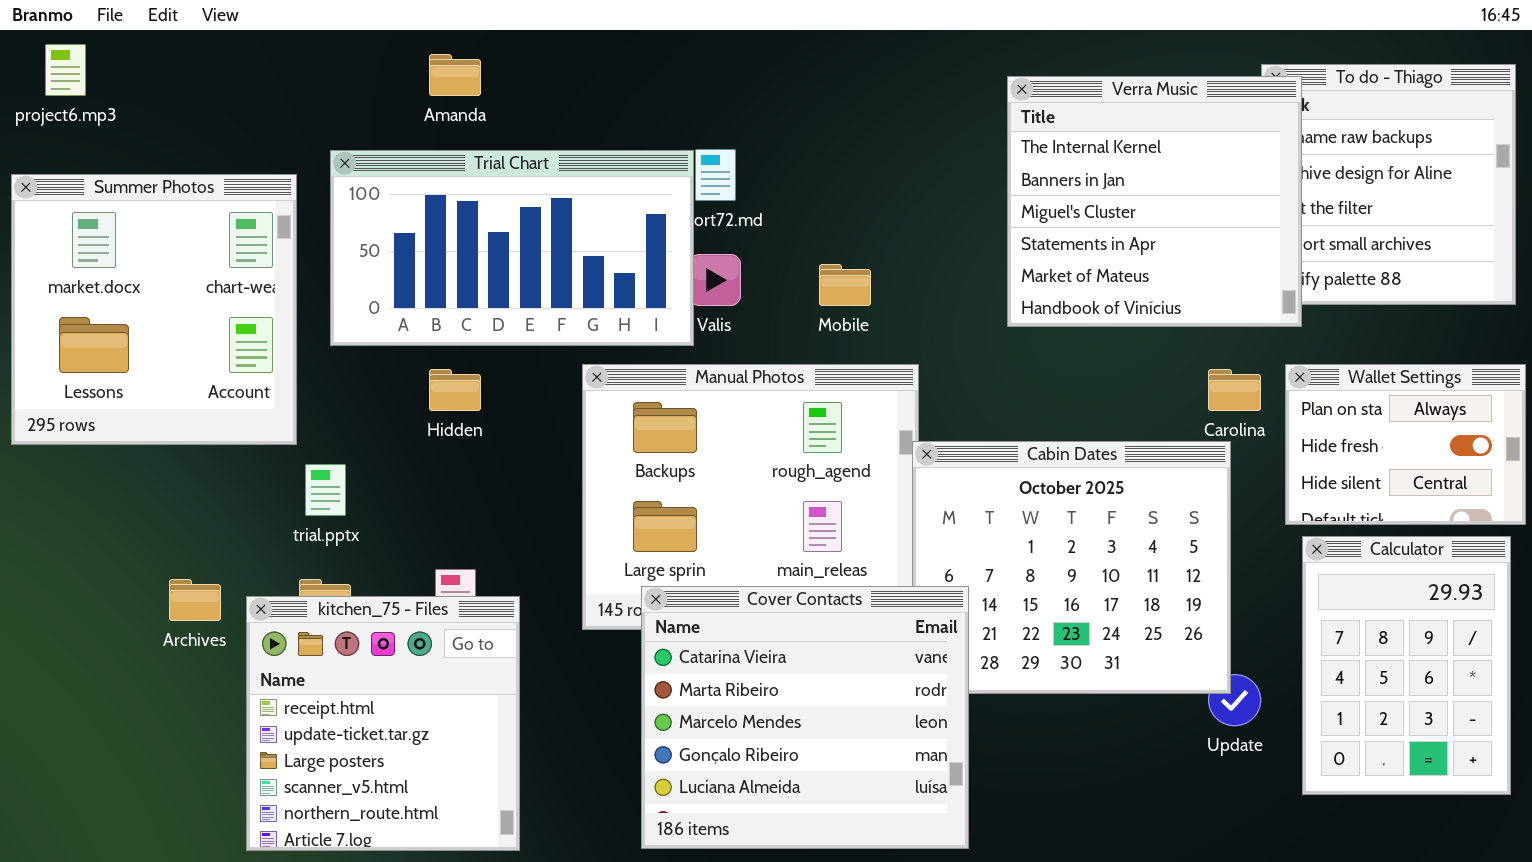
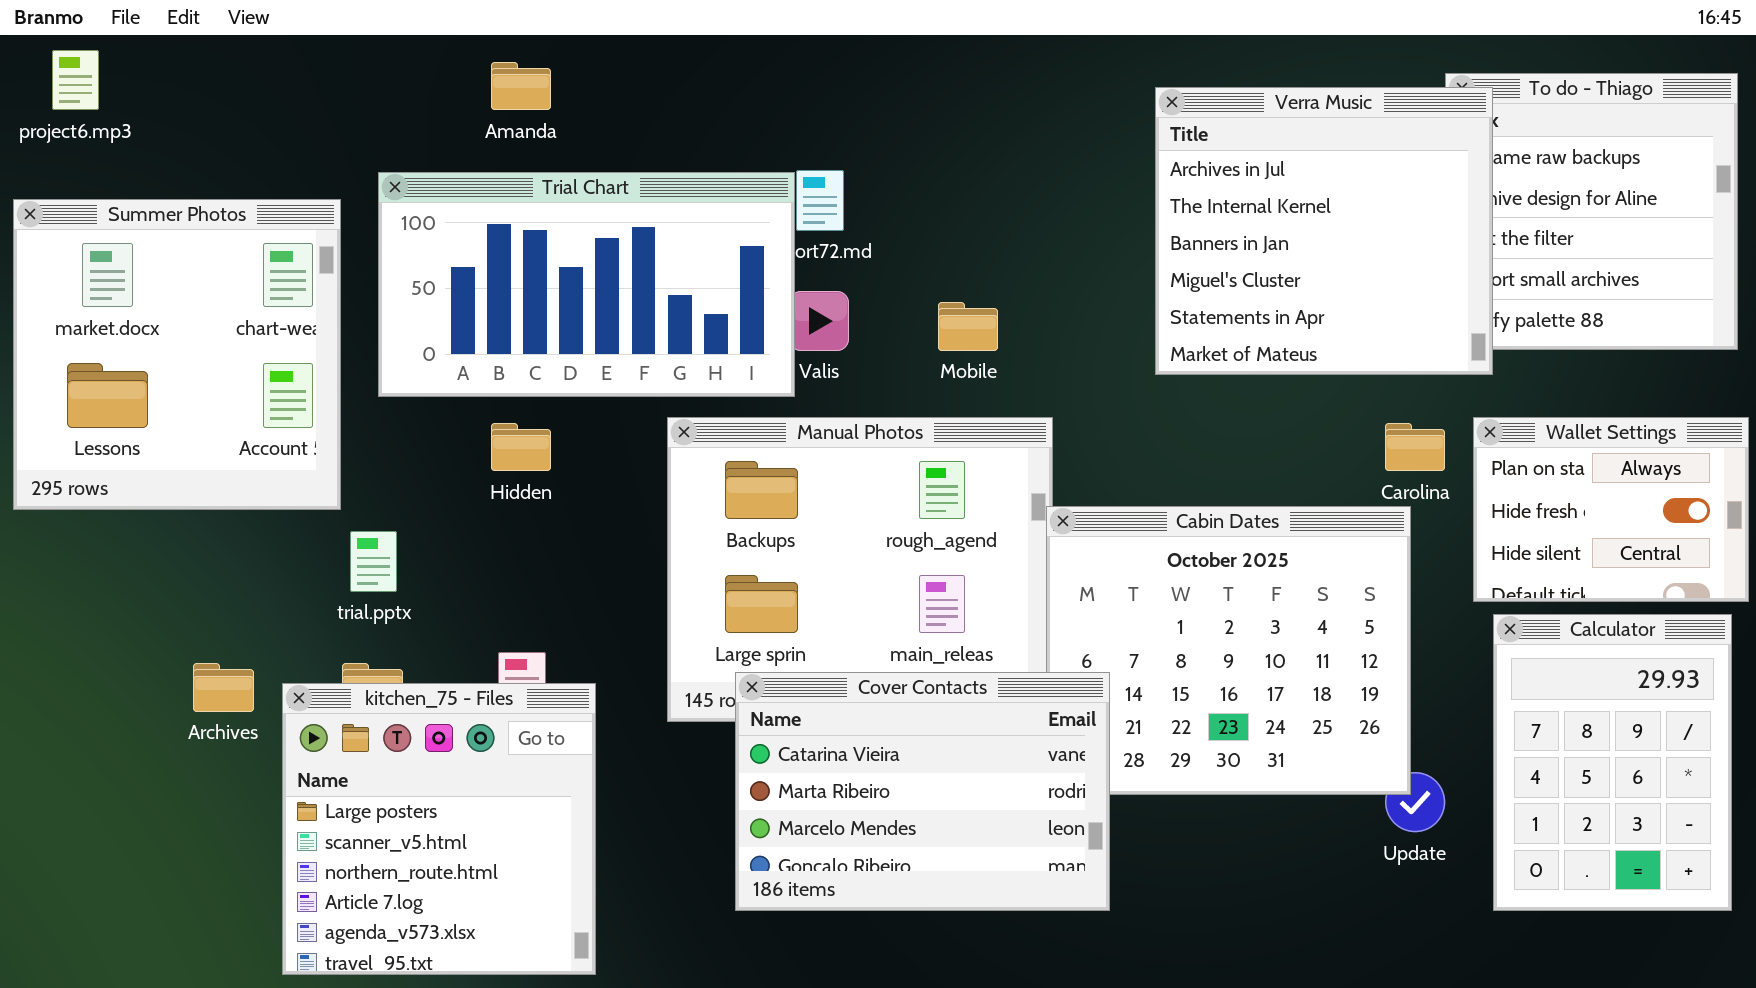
Verra Music: [1007,76,1302,327] -> [1155,87,1493,375], scrolled up 1 row
Cover Contacts: [641,586,969,849] -> [735,672,1110,911], resized
kitchen_75 - Files: [246,596,520,851] -> [282,683,596,975], scrolled down 2 rows

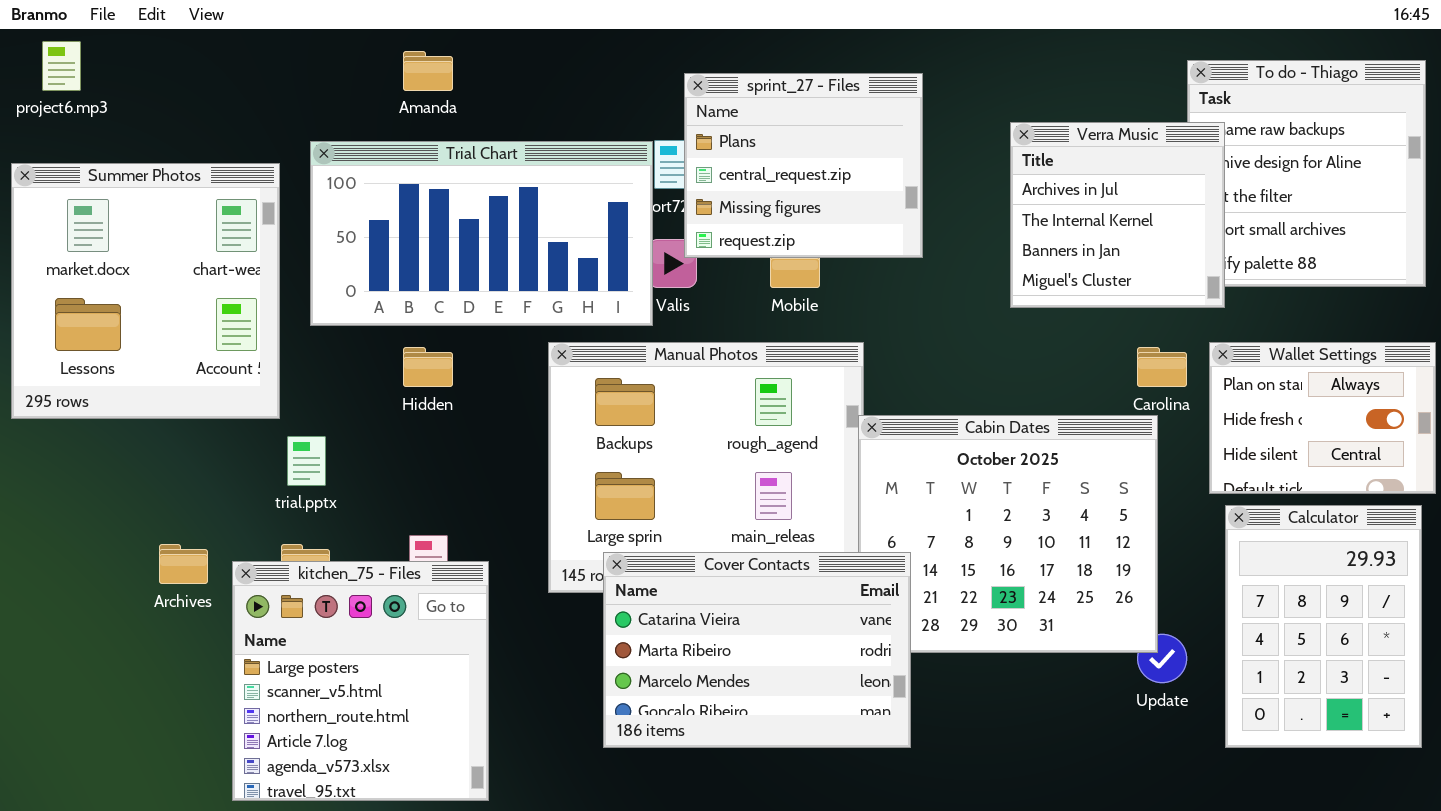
Verra Music: [1155,87,1493,375] -> [1010,122,1225,308], resized
sprint_27 - Files: none -> [684,73,923,258], opened

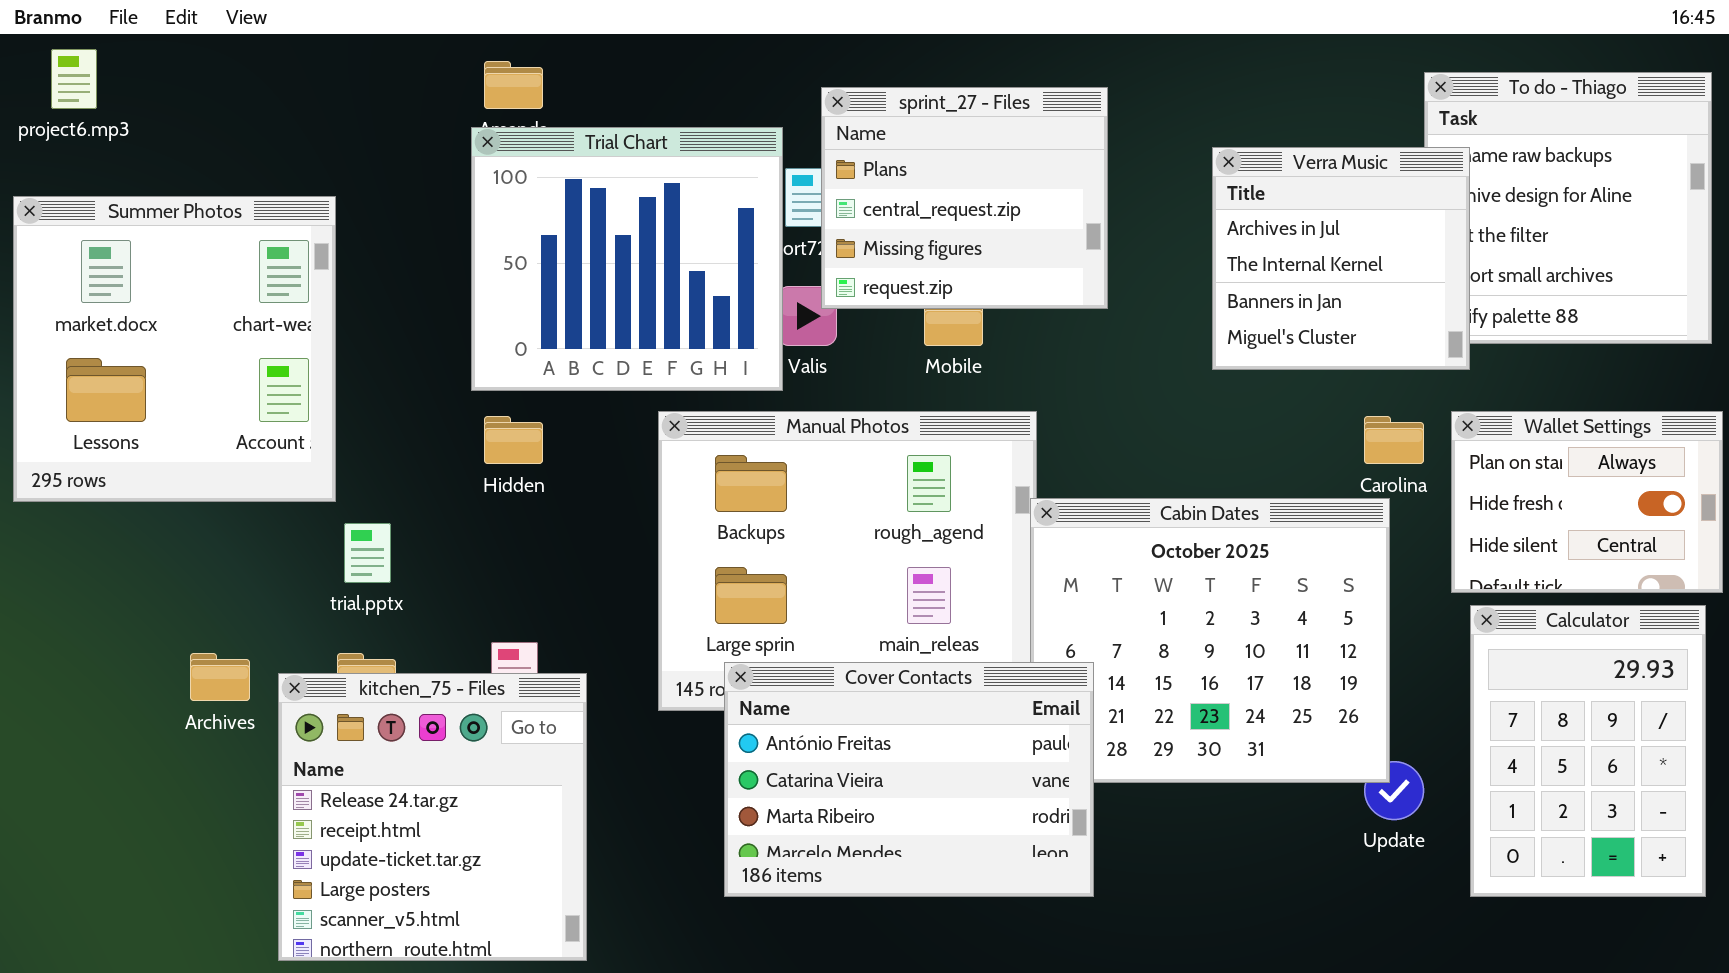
Trial Chart: [310,141,653,326] -> [471,127,783,391], resized
Cover Contacts: [603,552,911,748] -> [724,662,1094,897], scrolled up 1 row
kitchen_75 - Files: [232,561,489,801] -> [278,673,587,961], scrolled up 3 rows

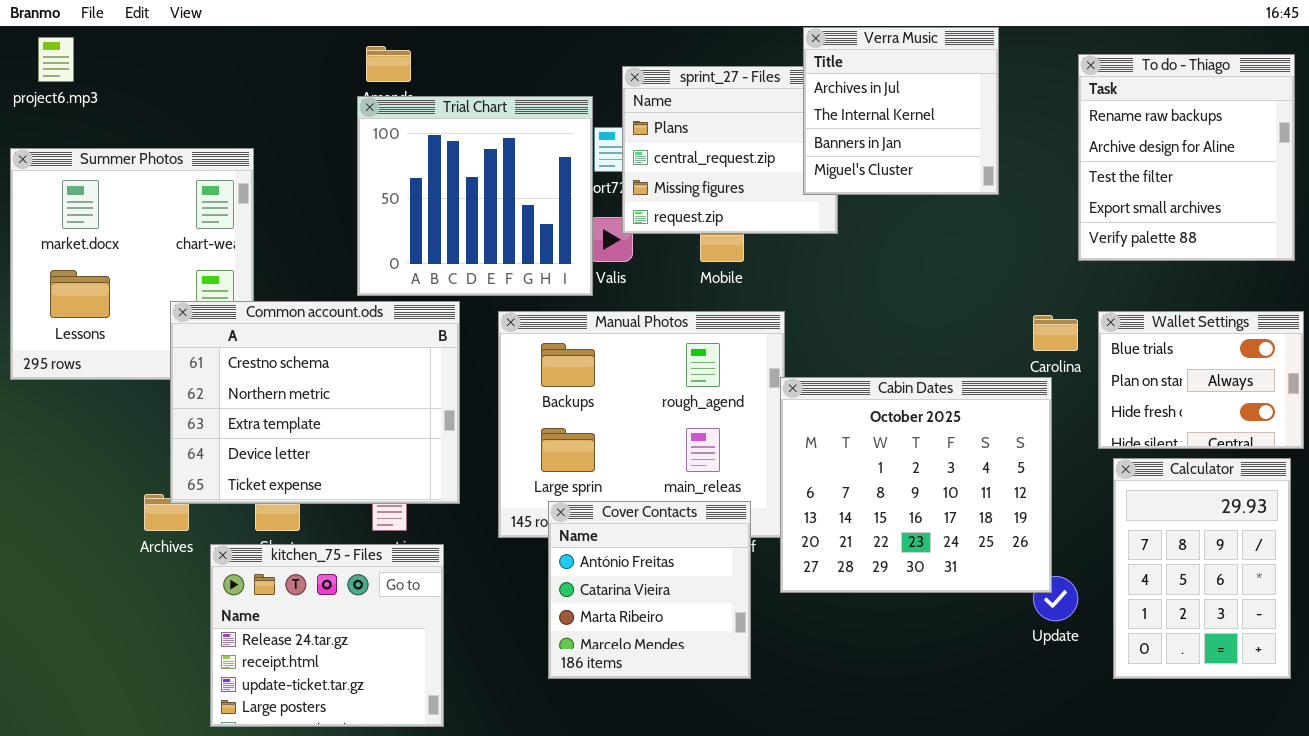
Verra Music: [1212,147,1470,370] -> [803,27,999,195], moved
Common account.ods: none -> [170,301,460,504], opened
Wallet Settings: [1451,411,1723,593] -> [1098,311,1304,449], scrolled up 1 row
Cover Contacts: [724,662,1094,897] -> [548,501,751,679], resized
kitchen_75 - Files: [278,673,587,961] -> [210,544,444,727], resized

